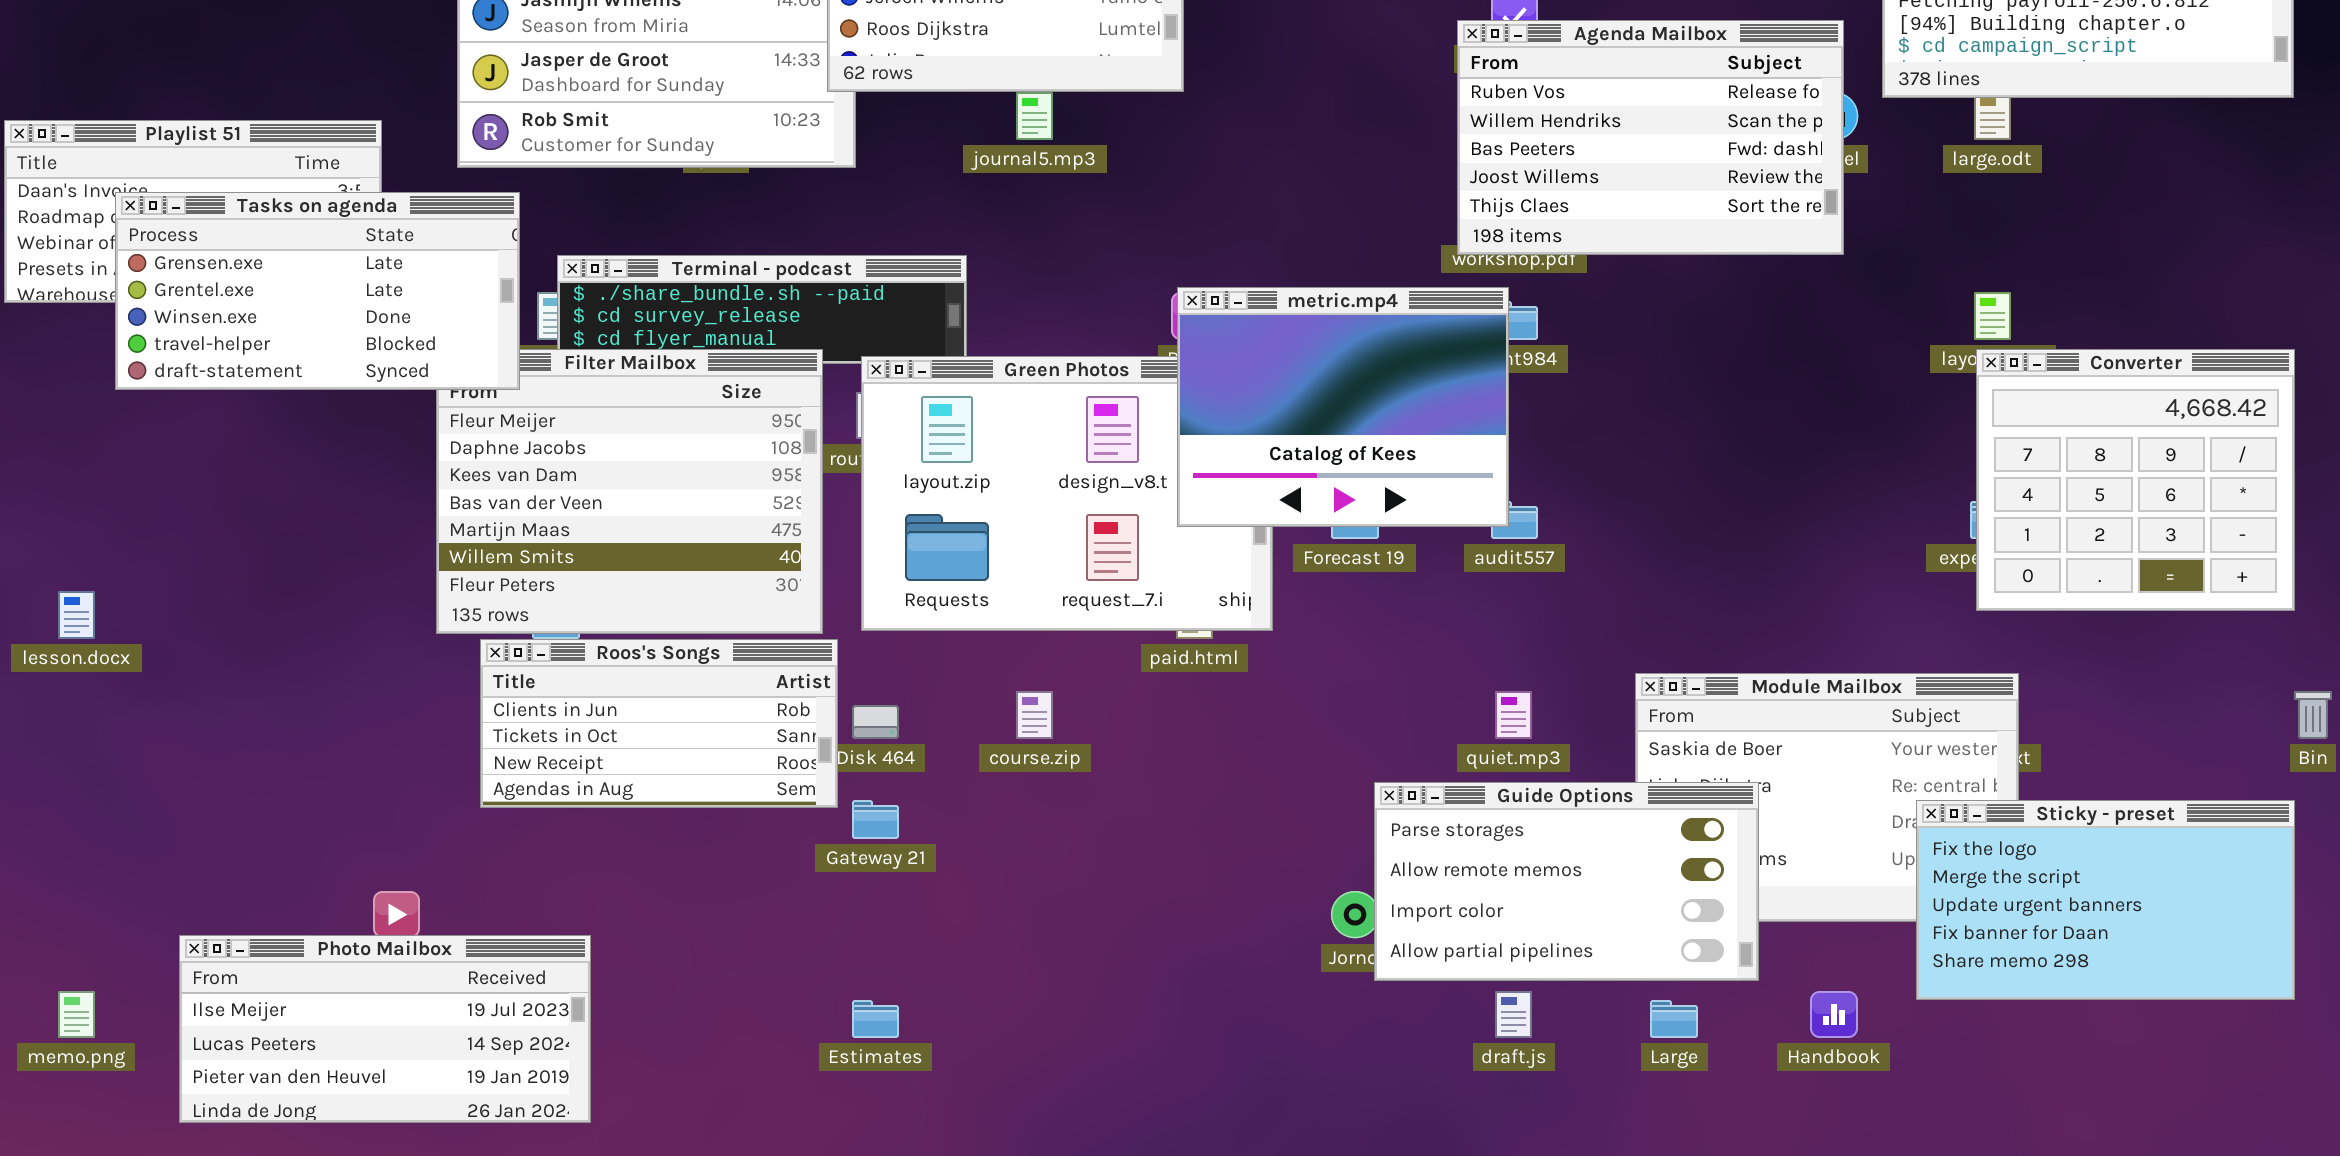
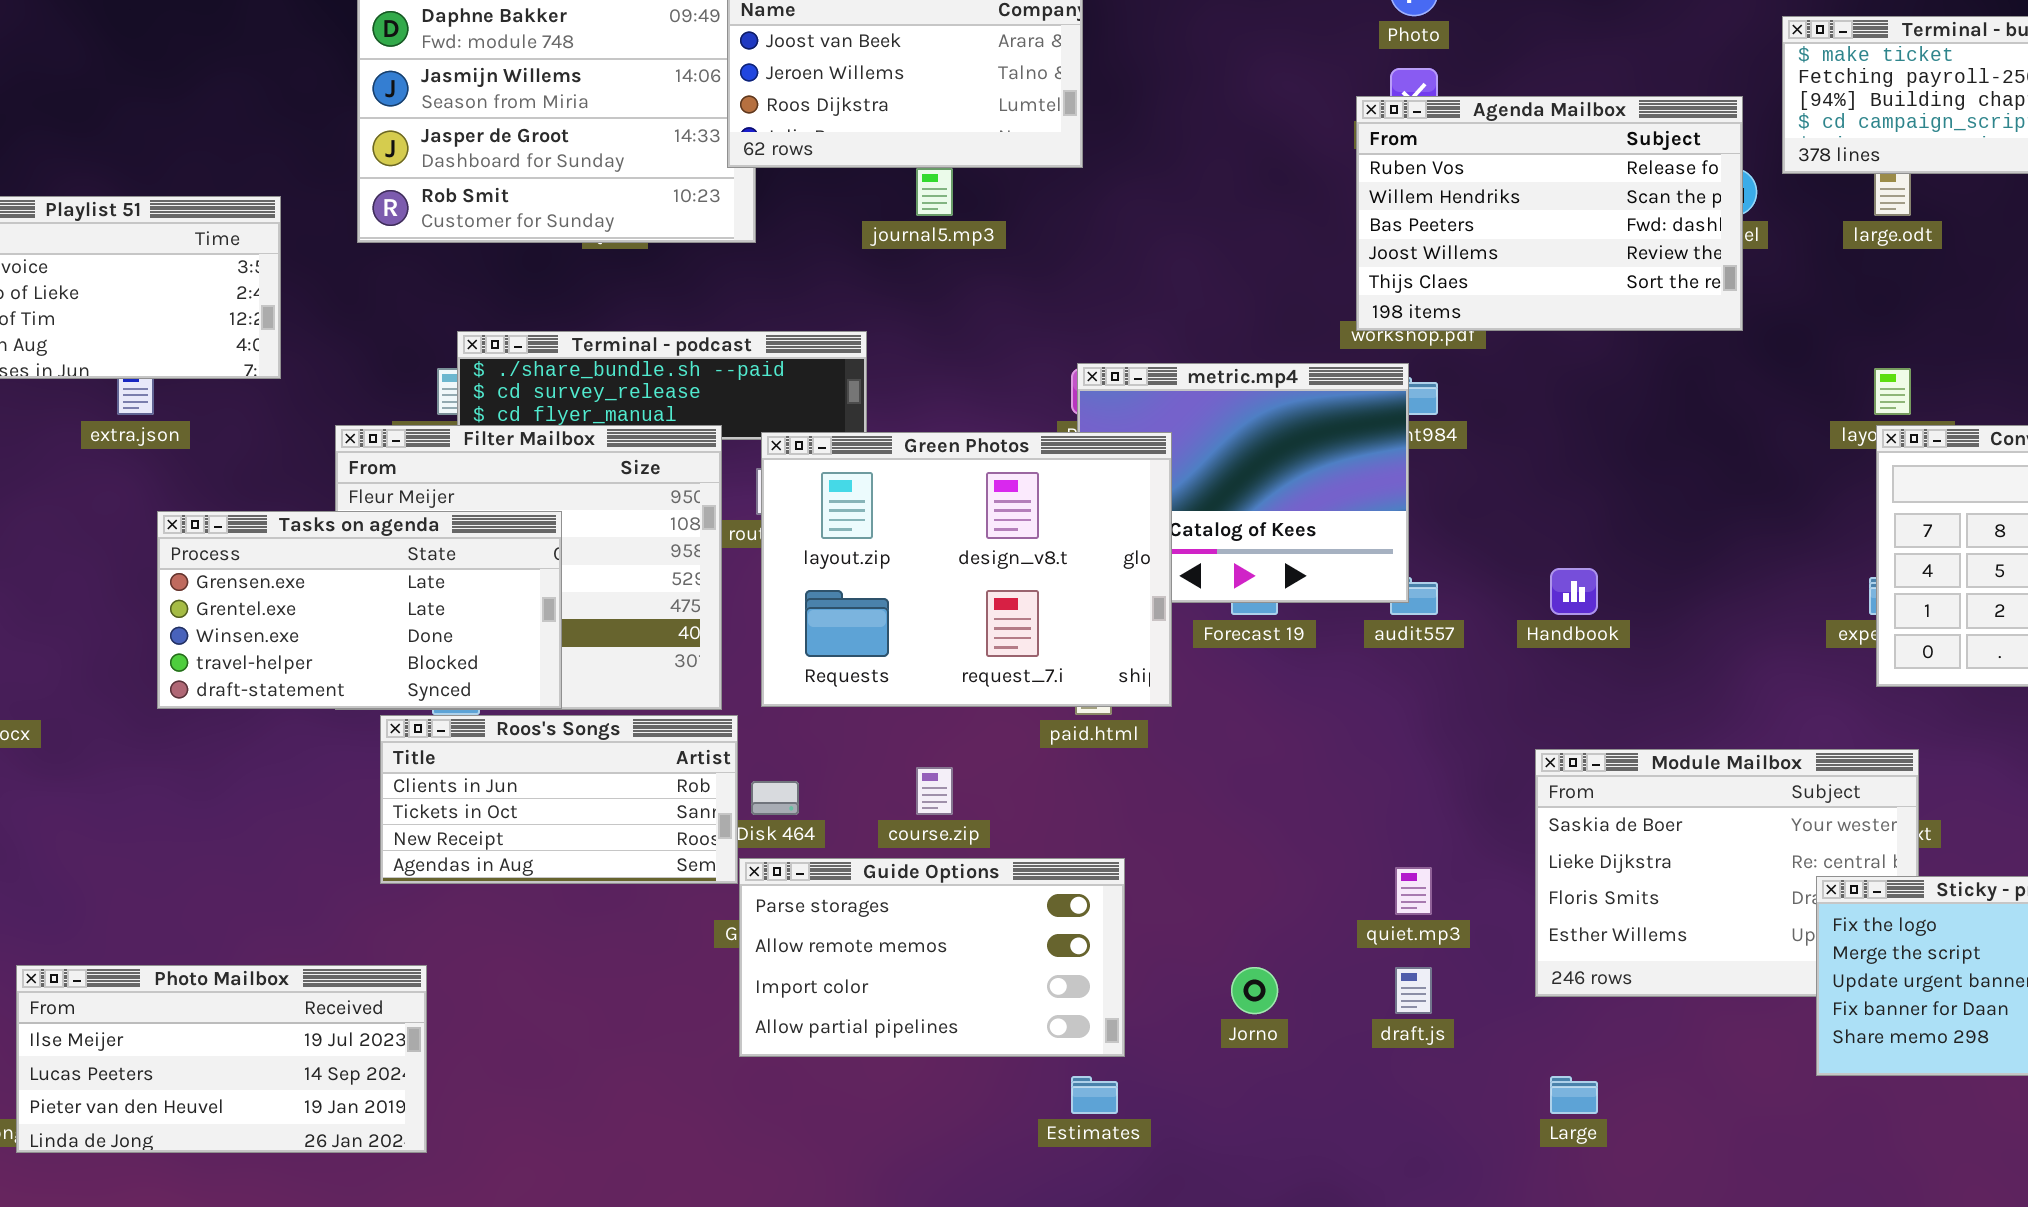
Tasks on agenda: [115,192,520,390] -> [157,511,562,709], moved
Green Photos: [861,356,1273,631] -> [761,432,1172,707], raised
quiet.mp3: [1495,691,1532,739] -> [1395,867,1432,915], moved
Guide Options: [1374,782,1759,981] -> [739,858,1125,1057], moved
Photo Mailbox: [179,935,591,1123] -> [16,965,427,1153], moved
draft.js: [1495,991,1532,1038] -> [1395,967,1432,1014], moved
Handbook: [1810,991,1858,1038] -> [1550,568,1598,615], moved
Estimates: [852,1000,899,1038] -> [1071,1076,1118,1114], moved

